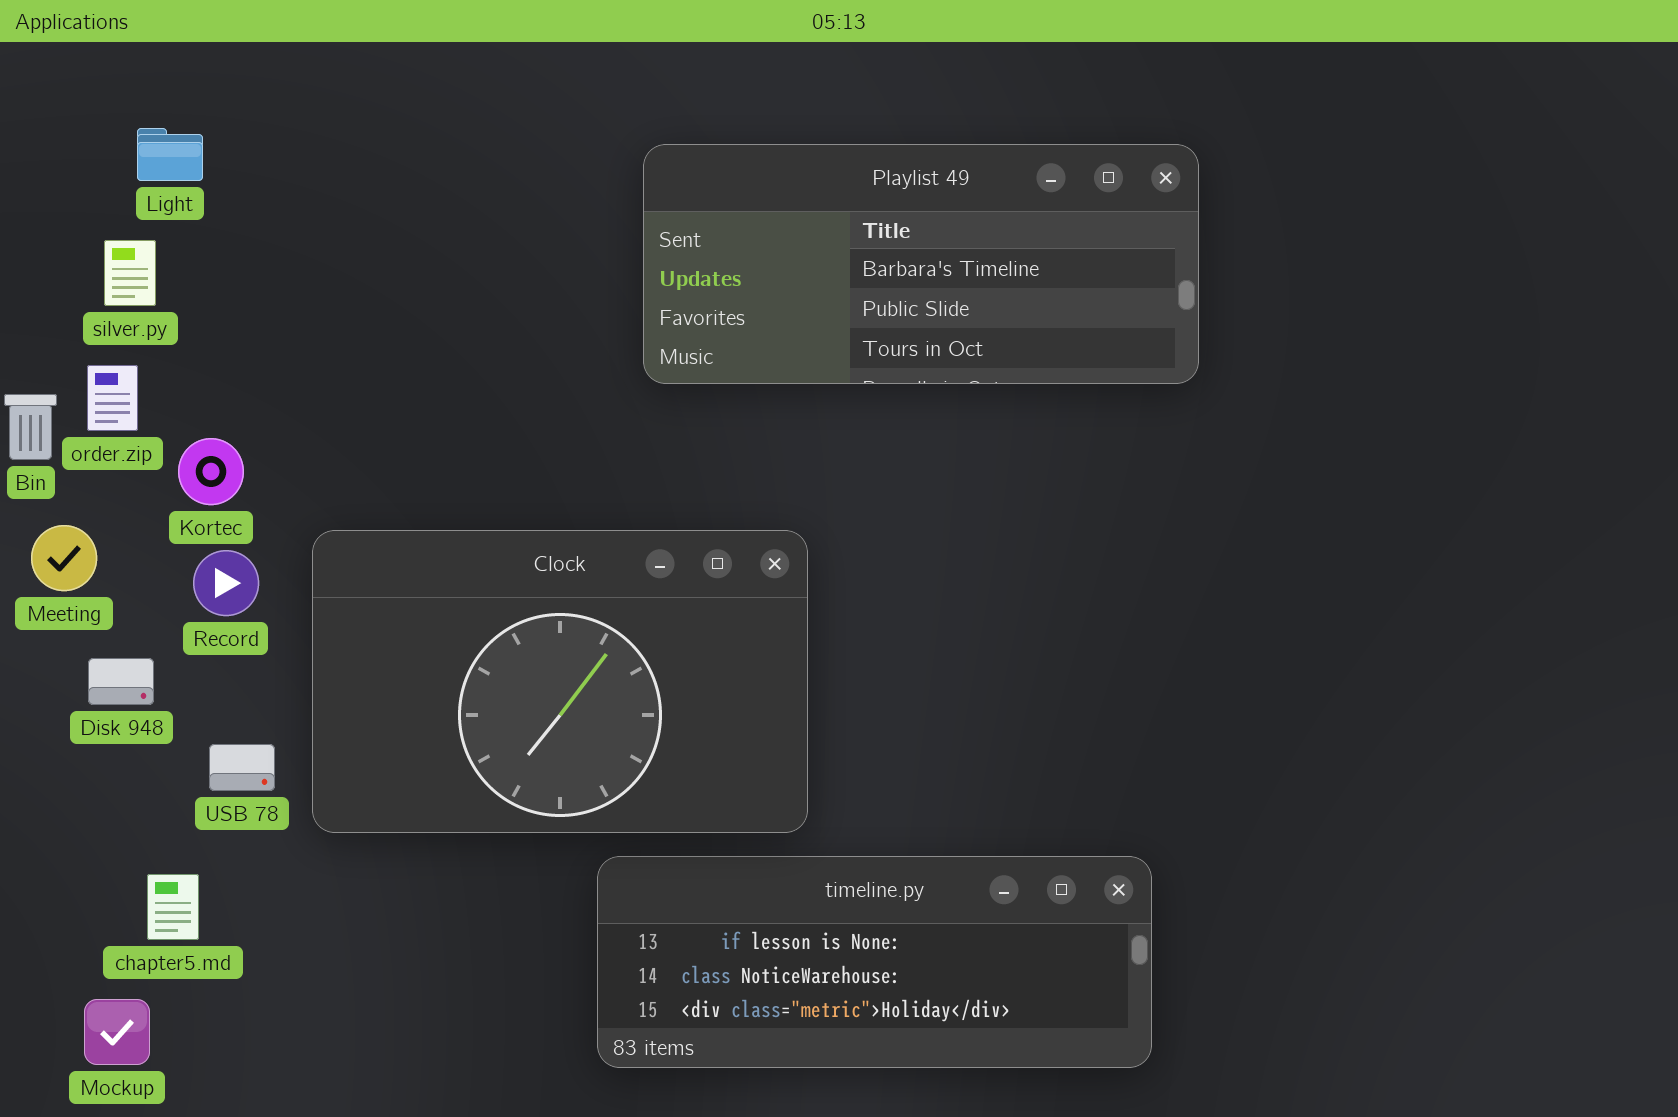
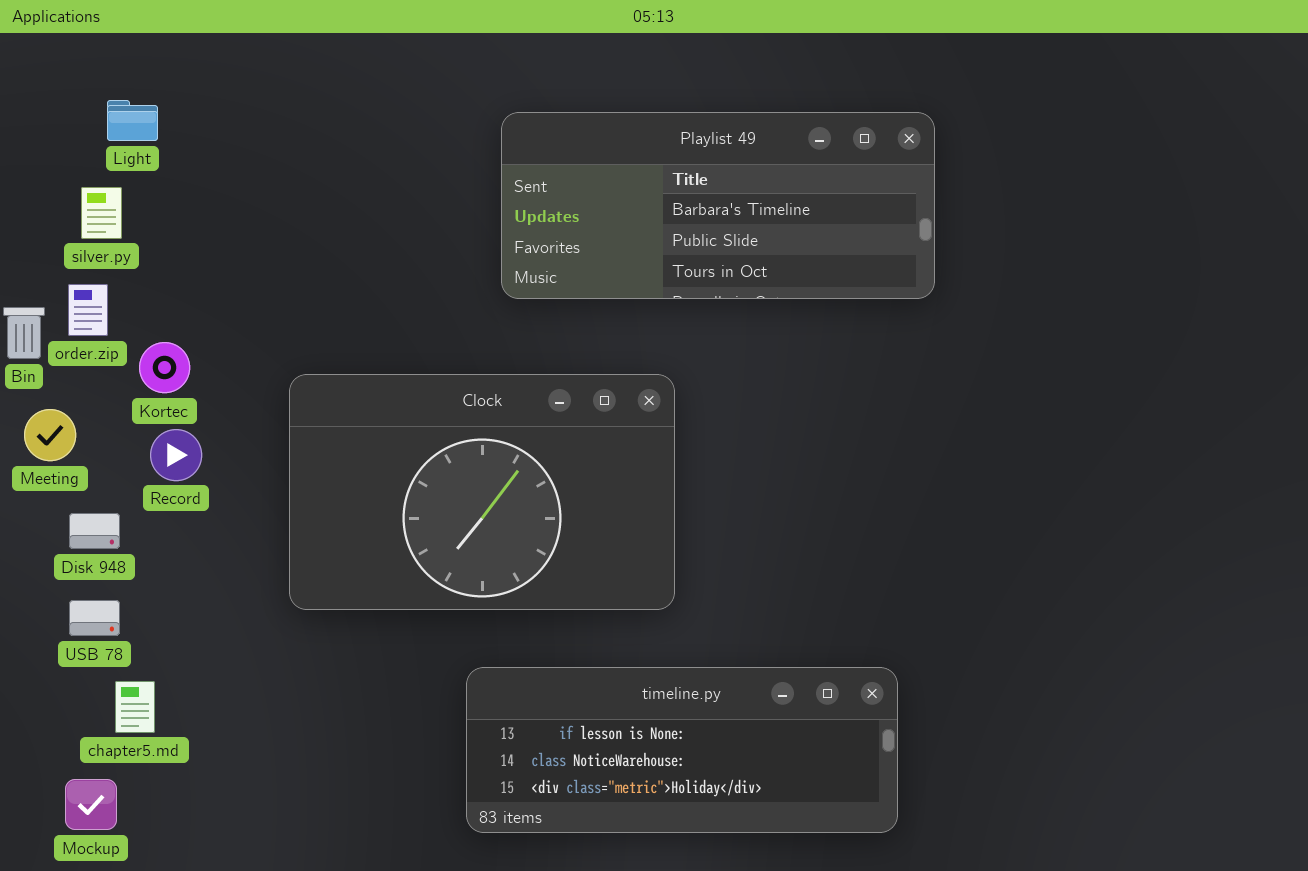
Clock: [312,530,808,833] -> [289,374,675,610], moved
USB 78: [209,744,275,791] -> [69,600,120,636], moved

